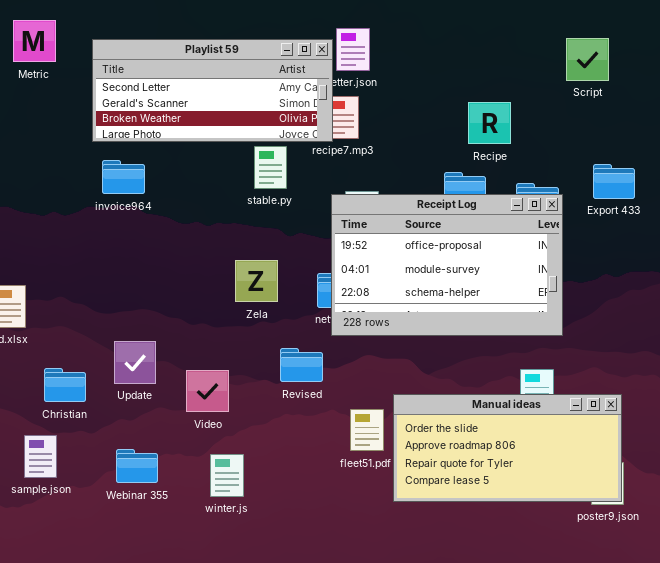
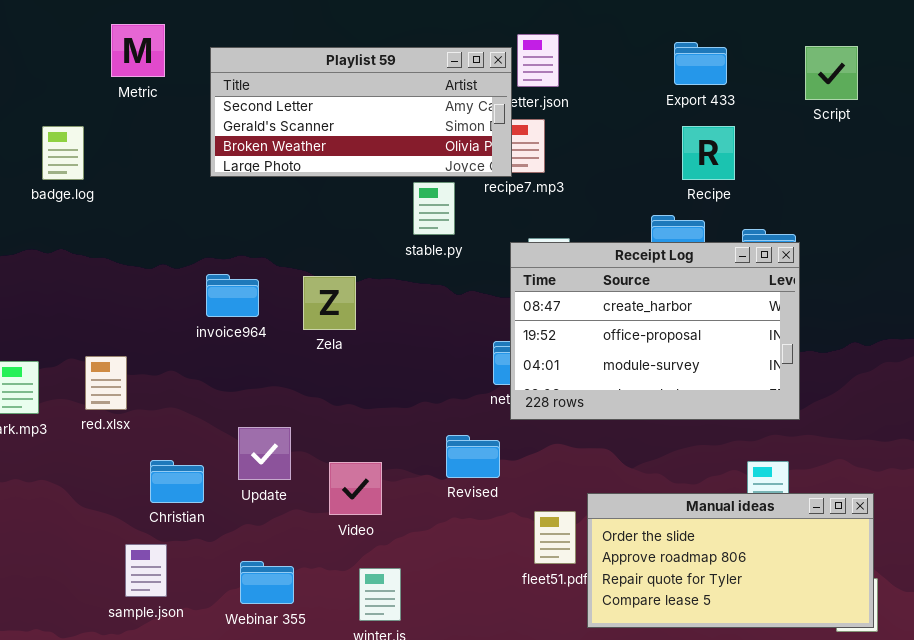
invoice964: [102,160,145,194] -> [206,274,259,317], moved
Export 433: [593,164,635,199] -> [674,42,727,85], moved
Receipt Log: [331,194,563,336] -> [510,242,800,420], scrolled up 1 row
Zela: [235,260,278,302] -> [303,276,356,330], moved

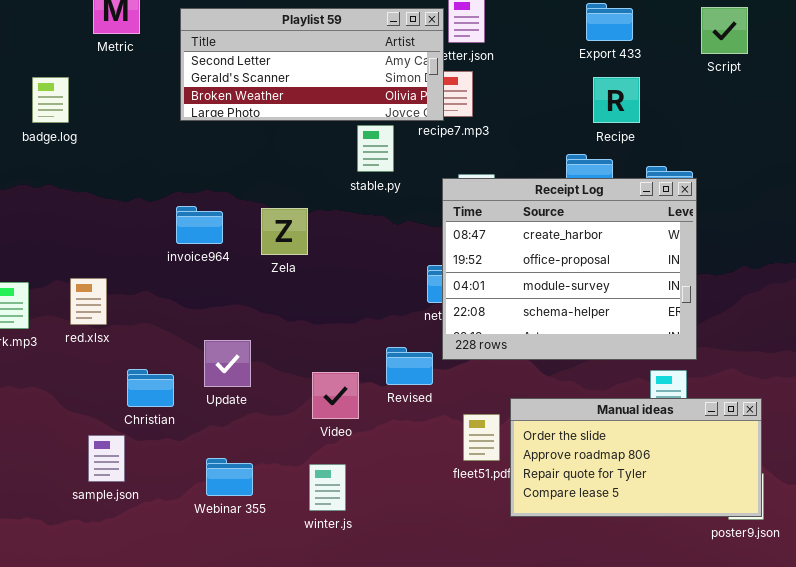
Receipt Log: [510,242,800,420] -> [442,178,697,360], resized
Video: [329,462,382,515] -> [312,372,359,419], moved
sample.json: [125,544,167,597] -> [88,435,125,482], moved

